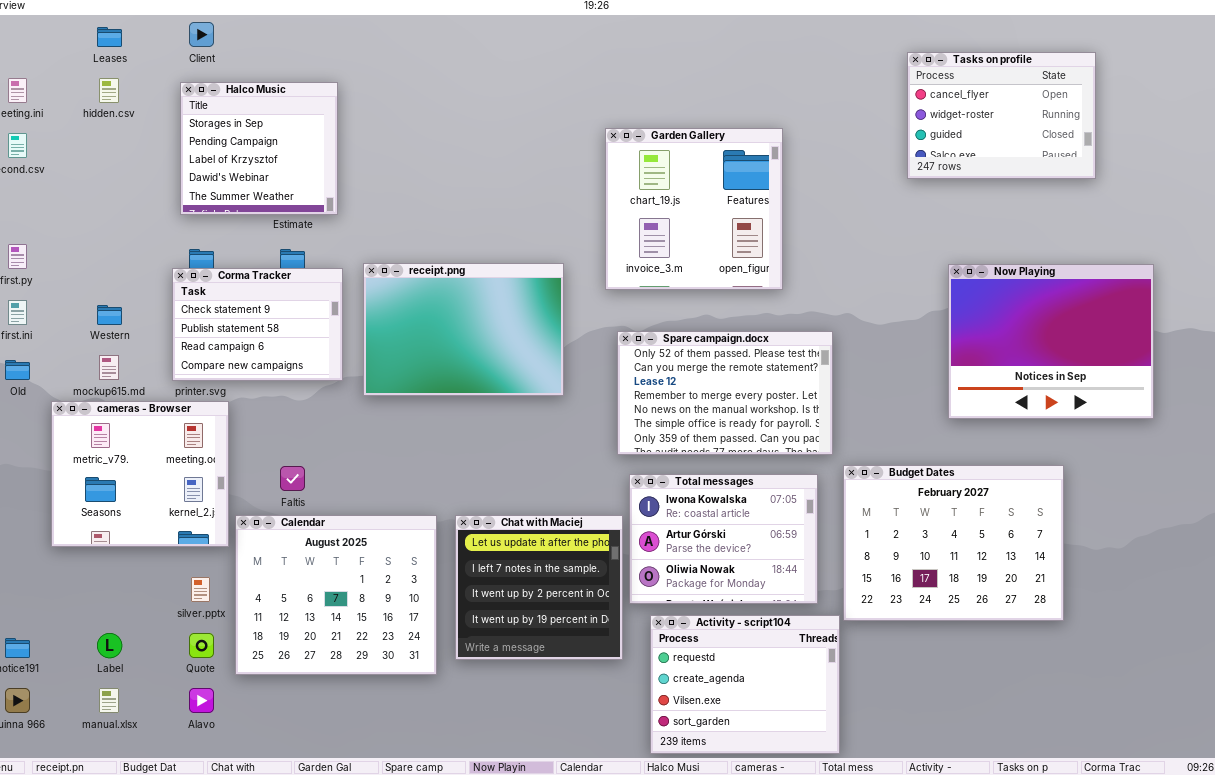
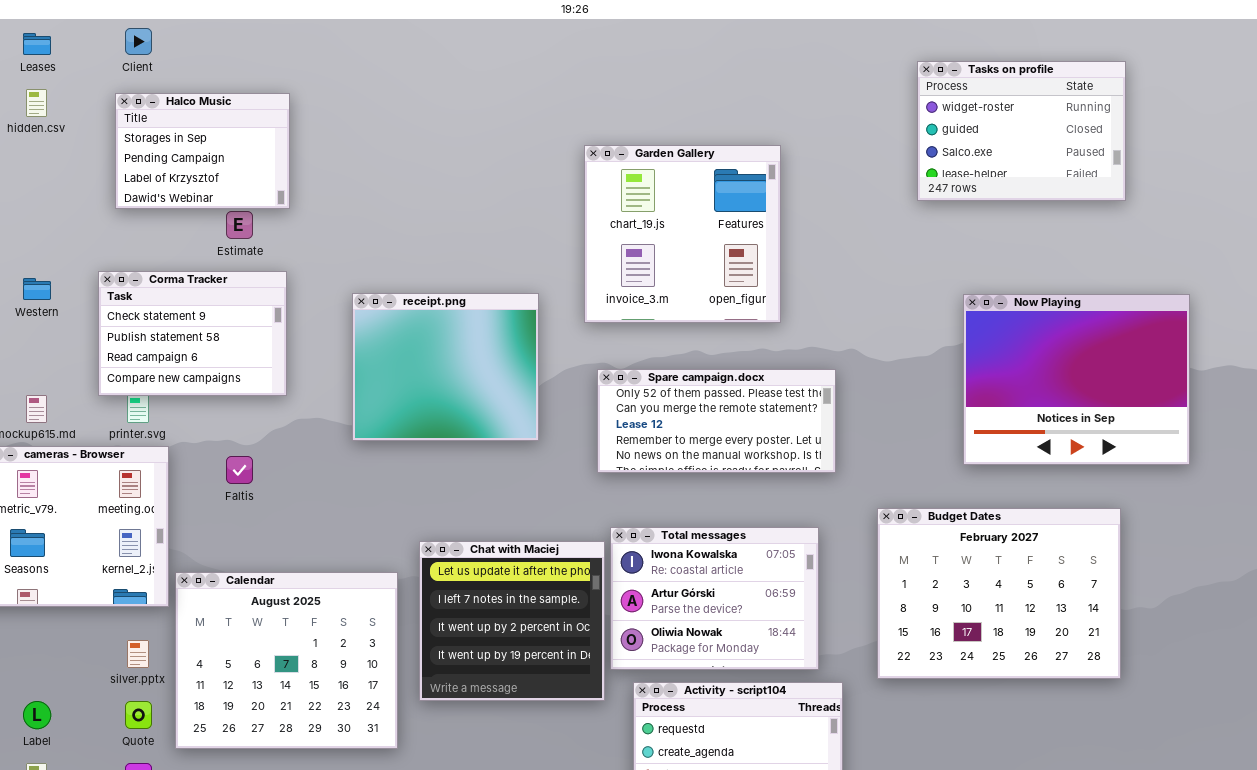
Tasks on profile: [907,52,1096,179] -> [917,61,1126,201], scrolled down 1 row
Halco Music: [180,82,338,215] -> [115,93,290,209], resized
receipt.png: [363,263,564,396] -> [352,293,539,441], resized
Corma Tracker: [172,268,343,381] -> [98,271,287,396], moved
Western: [97,305,122,325] -> [23,278,51,300], moved
Spare campaign.docx: [617,331,833,455] -> [597,369,836,473], resized
Budget Dates: [843,465,1064,621] -> [877,508,1121,679], moved
Faltis: [280,466,305,491] -> [226,456,253,484], moved
Chat with Maciej: [455,515,623,660] -> [419,541,605,701], moved

